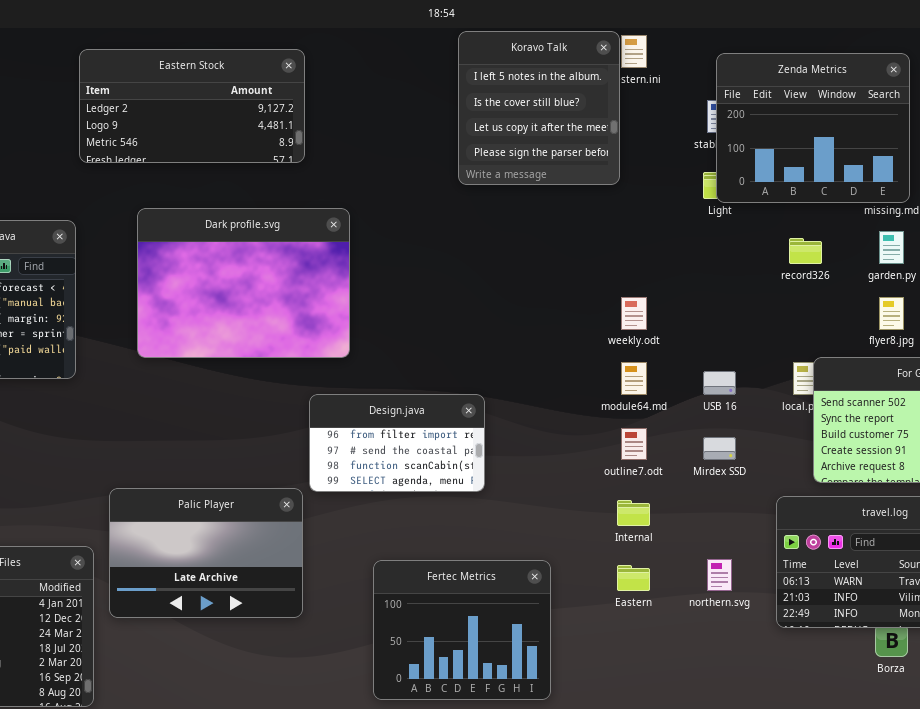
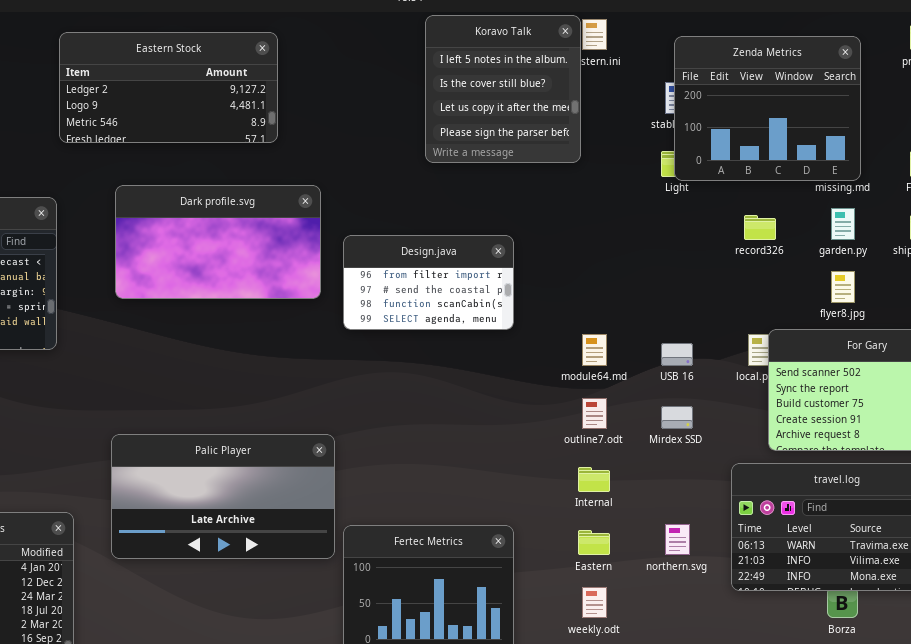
Dark profile.svg: [137,208,350,358] -> [115,185,321,299], resized
weekly.odt: [621,297,647,330] -> [582,587,607,618], moved
Design.java: [309,394,485,492] -> [343,235,514,330], moved
Palic Player: [109,488,303,618] -> [111,434,335,559], moved, resized

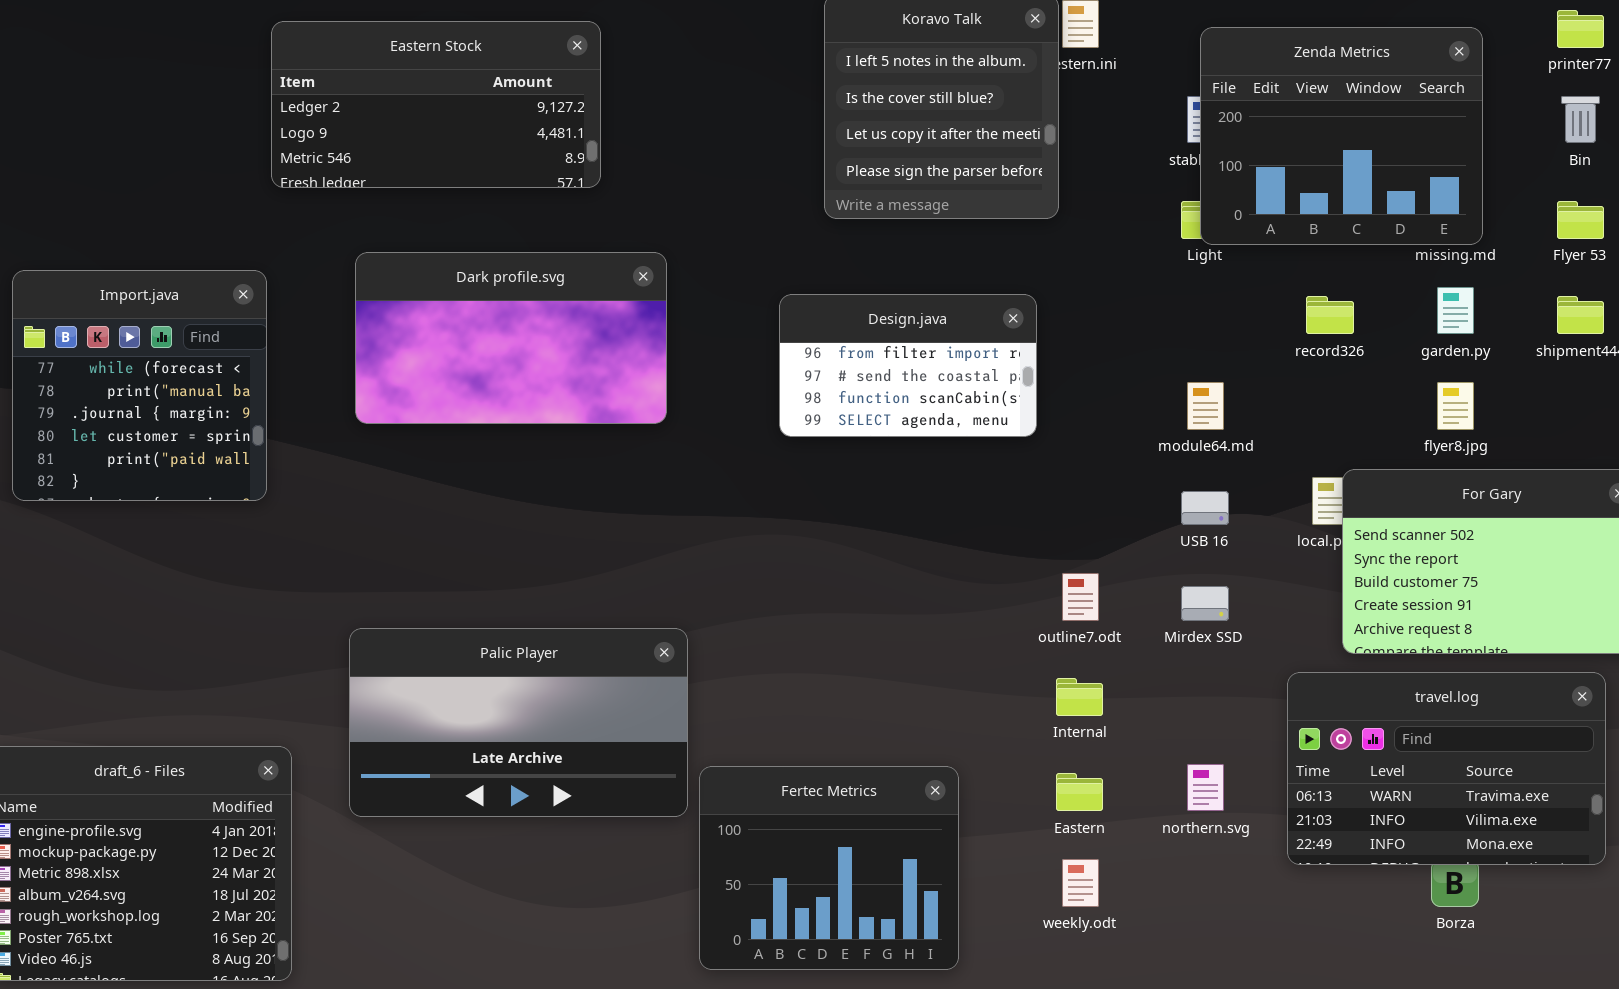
Design.java: [343,235,514,330] -> [779,294,1037,437], moved
module64.md: [582,334,607,366] -> [1187,382,1224,430], moved

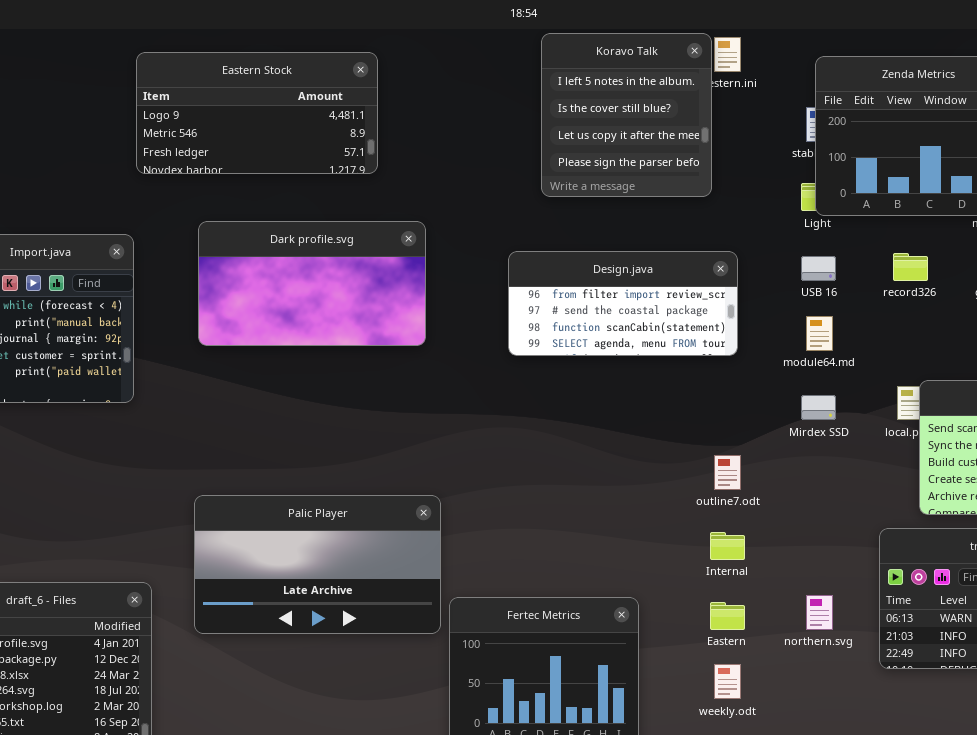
Eastern Stock: [271,21,601,188] -> [136,52,378,174], scrolled down 1 row
Design.java: [779,294,1037,437] -> [508,251,738,356], resized
USB 16: [1181,491,1229,525] -> [801,256,836,281], moved
Mirdex SSD: [1181,586,1229,621] -> [801,395,836,420], moved

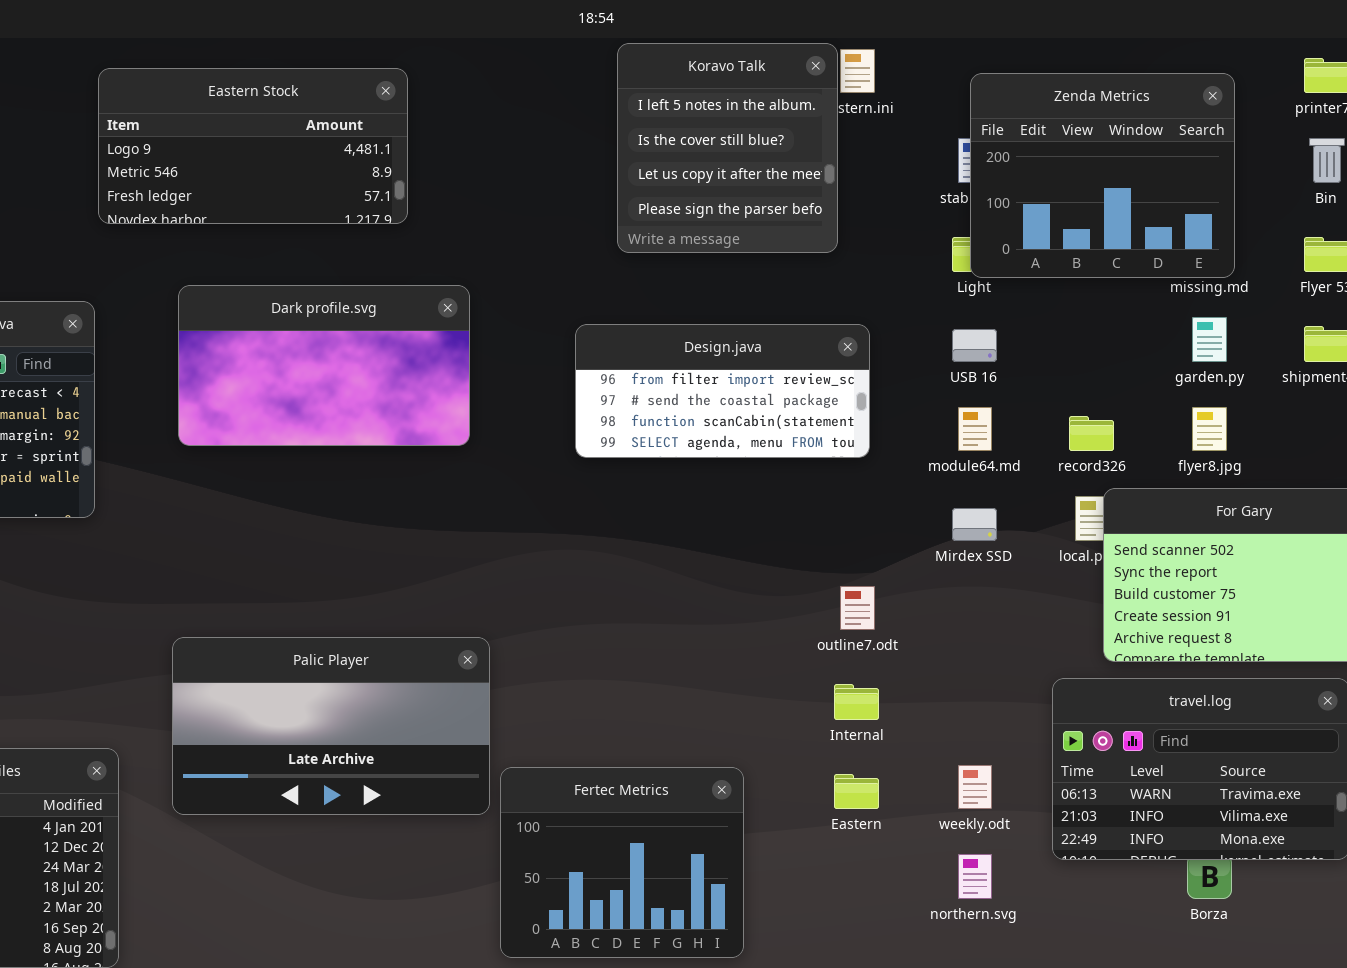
record326: [893,253,928,281] -> [1069,416,1114,451], moved
northern.svg: [806,595,833,630] -> [958,854,992,899], moved
weekly.odt: [714,664,741,699] -> [958,765,992,809], moved

